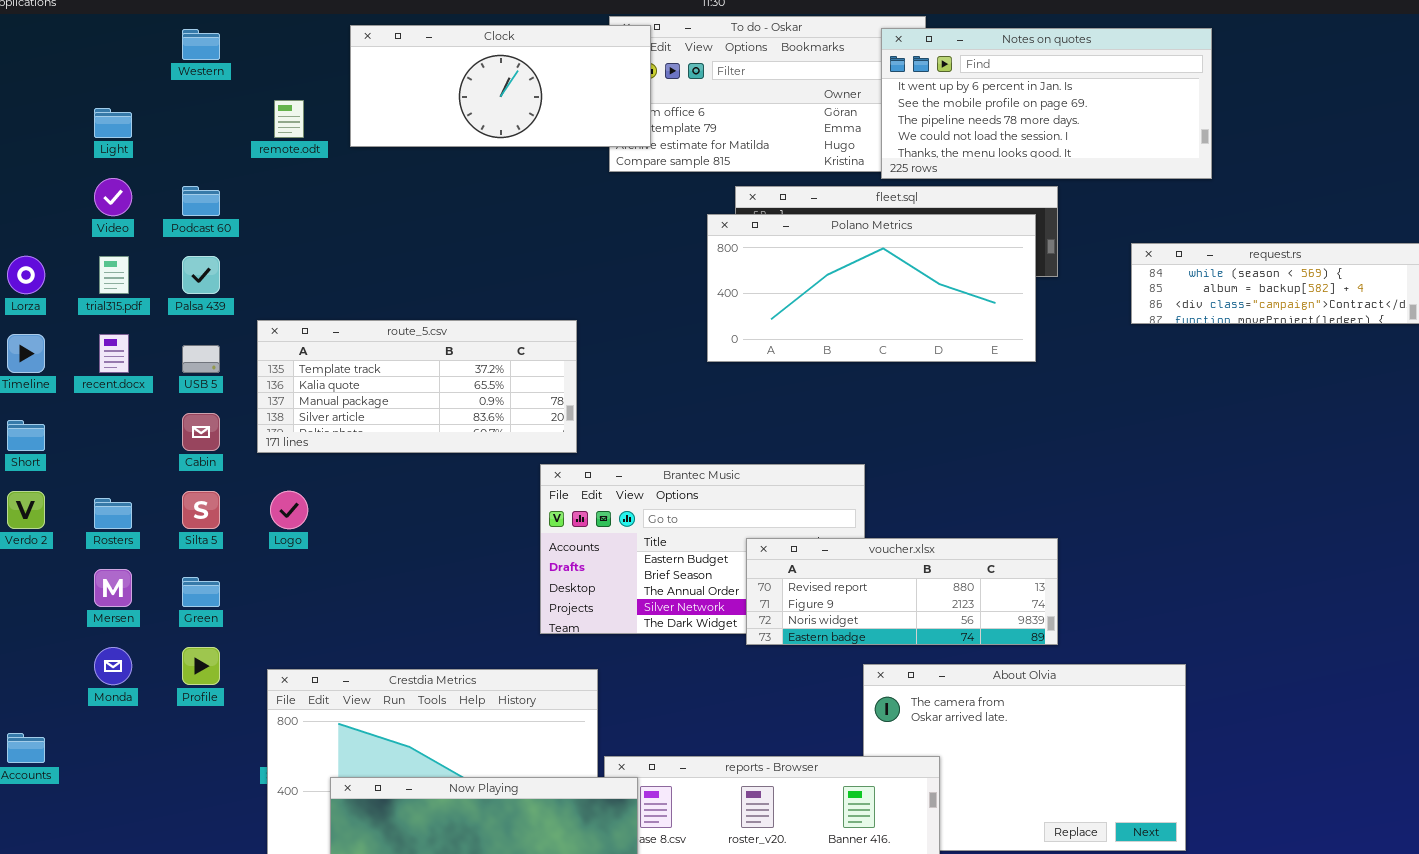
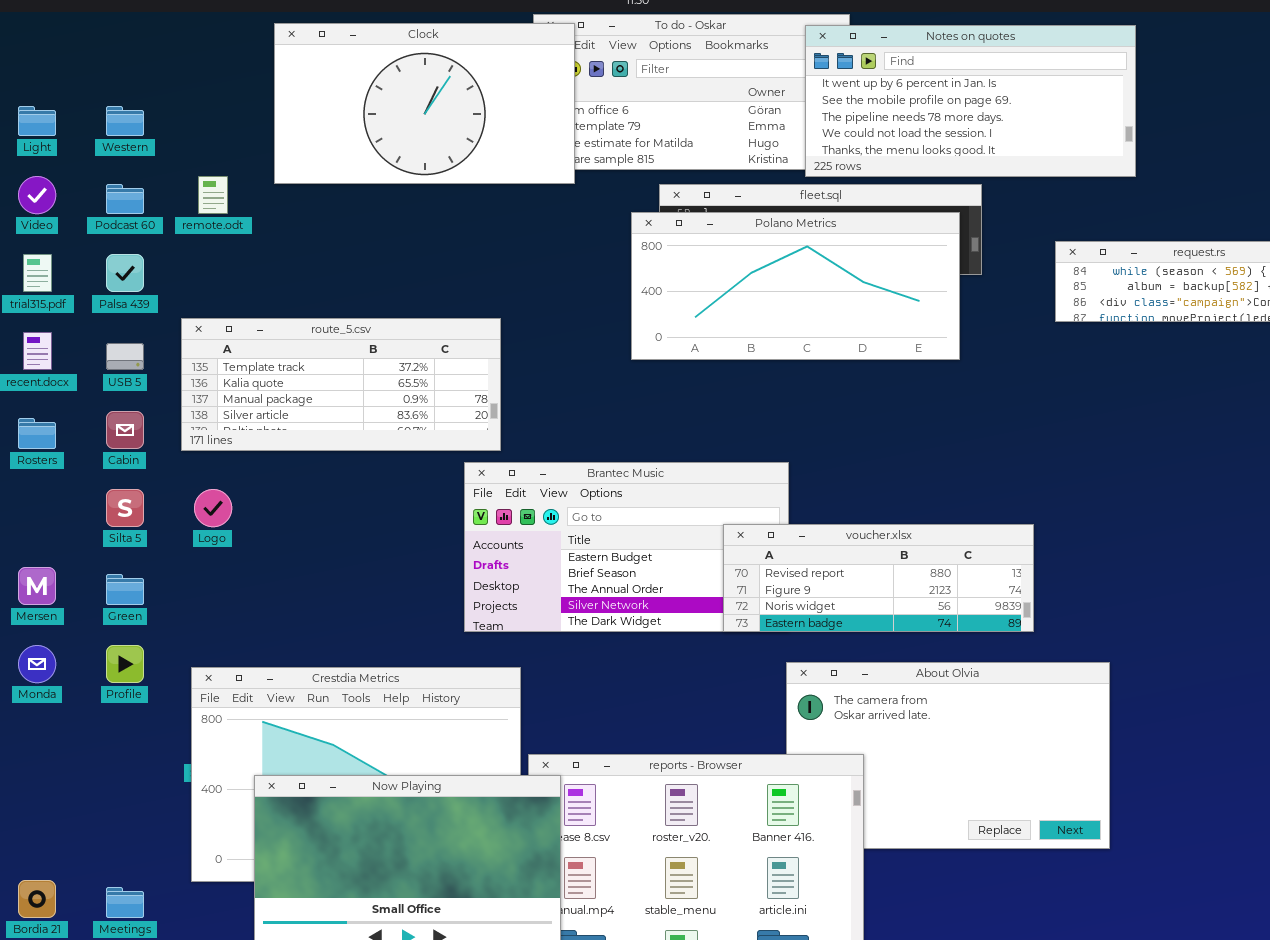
Clock: [350,25,651,147] -> [274,23,575,184], resized
Western: [182,29,220,60] -> [106,106,144,136], moved
remote.odt: [274,100,304,138] -> [198,176,228,214], moved
Rosters: [94,498,132,529] -> [18,418,56,449], moved
voucher.xlsx: [746,538,1058,645] -> [723,524,1034,632], moved

